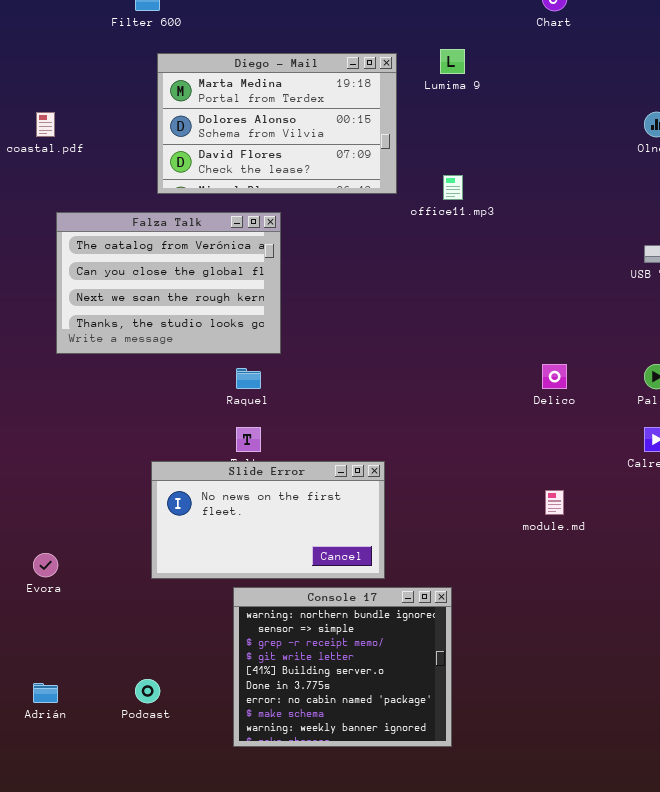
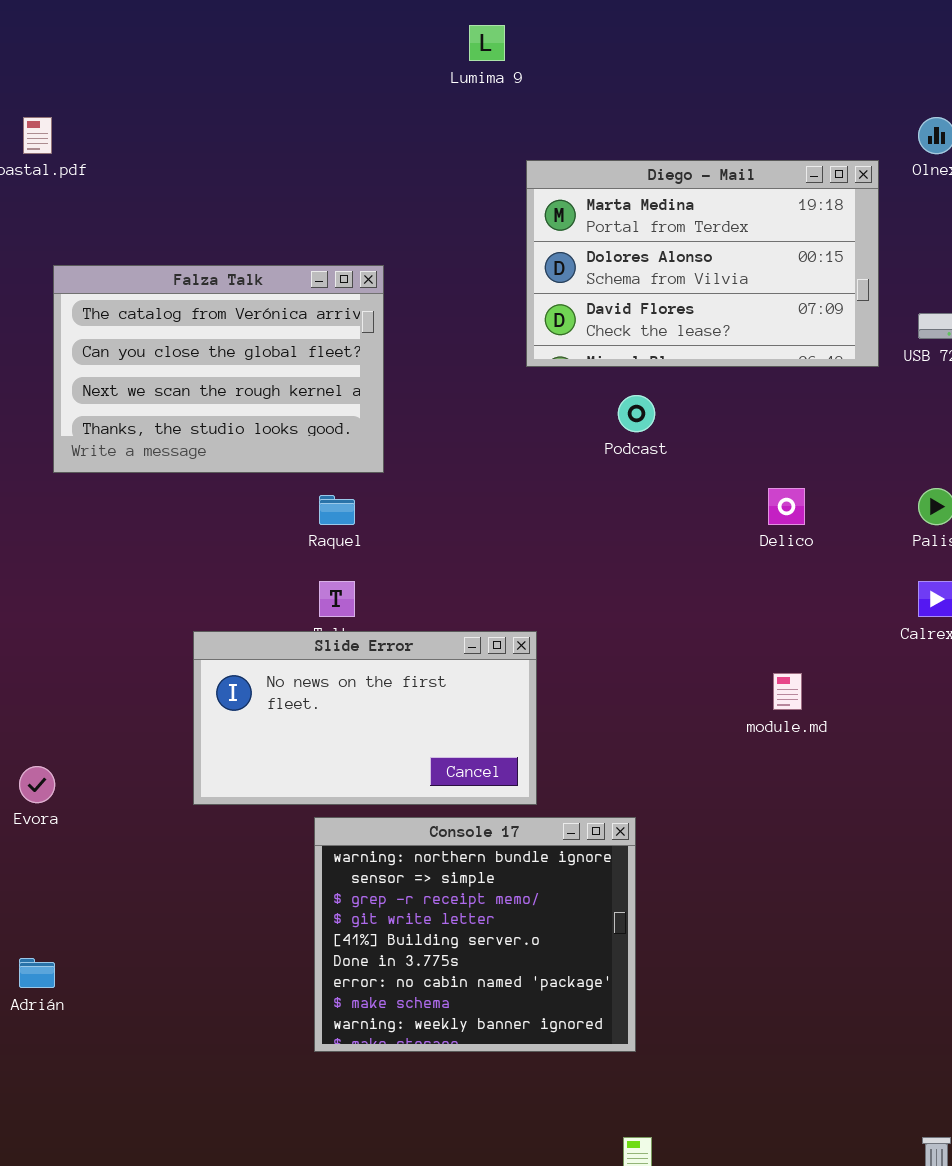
Lumima 9: [440,49,465,74] -> [469,25,505,61], moved
Diego - Mail: [157,53,397,194] -> [526,160,879,367], moved
Podcast: [135,679,160,703] -> [618,395,655,432], moved

